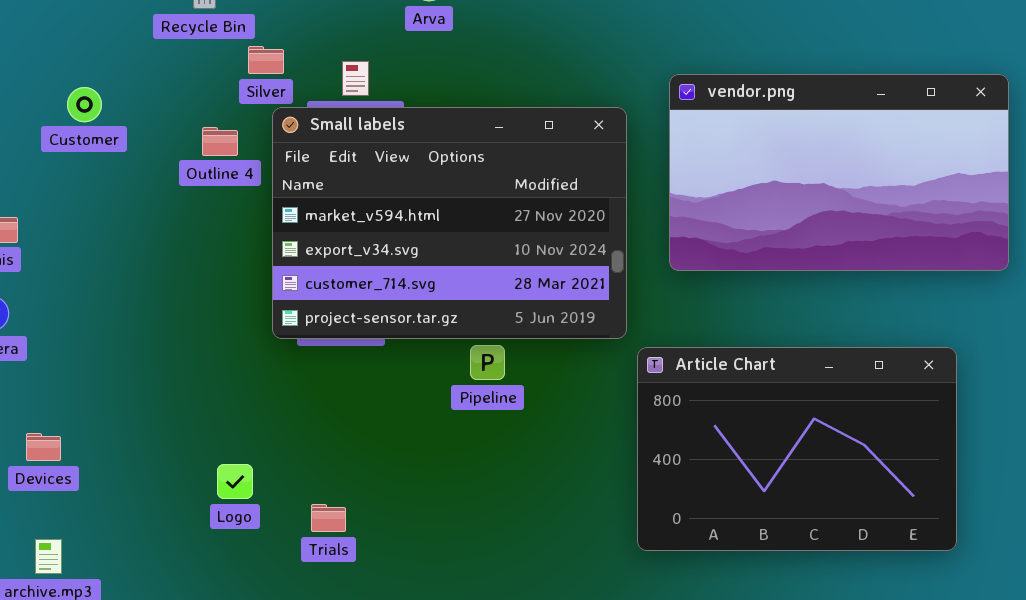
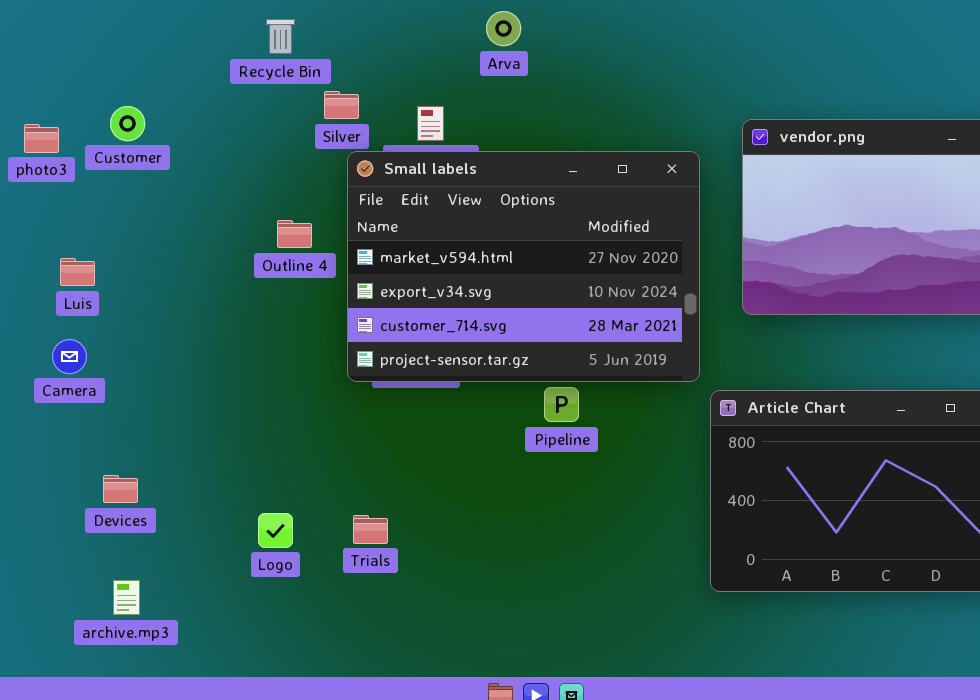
Customer: [67,87,102,122] -> [110,106,145,141], moved
Outline 4: [202,127,238,156] -> [277,220,312,248], moved
Logo: [217,464,253,499] -> [258,513,293,548], moved
Trials: [311,504,346,532] -> [353,515,388,544], moved

